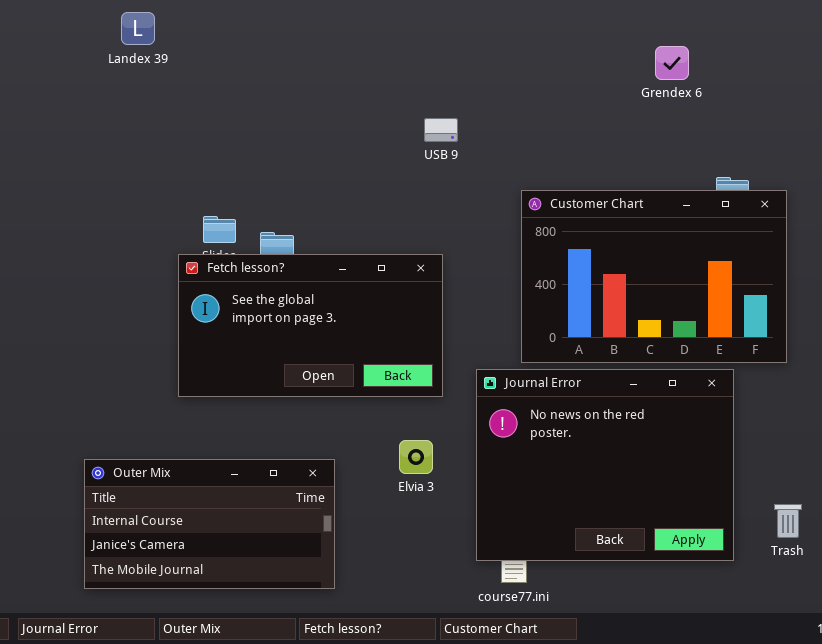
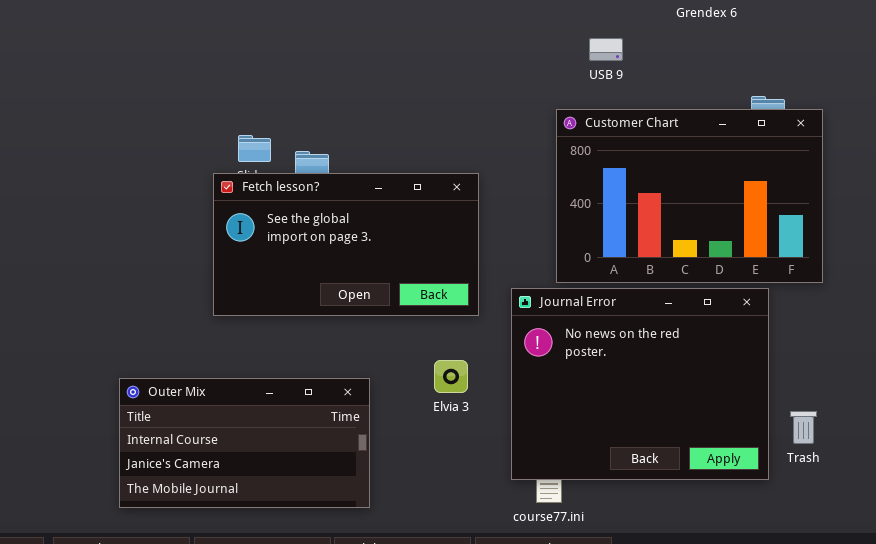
USB 9: [424,118,458,142] -> [589,38,623,61], moved
Trash: [774,504,802,538] -> [790,411,817,444], moved

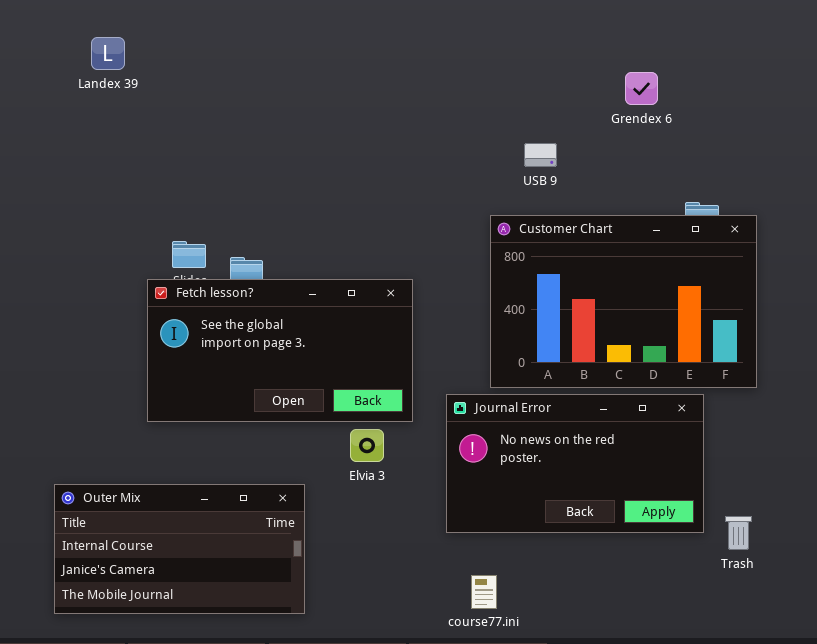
Journal Error: [511,288,769,480] -> [446,394,704,533], resized
Elvia 3: [434,360,468,393] -> [350,429,384,462], moved

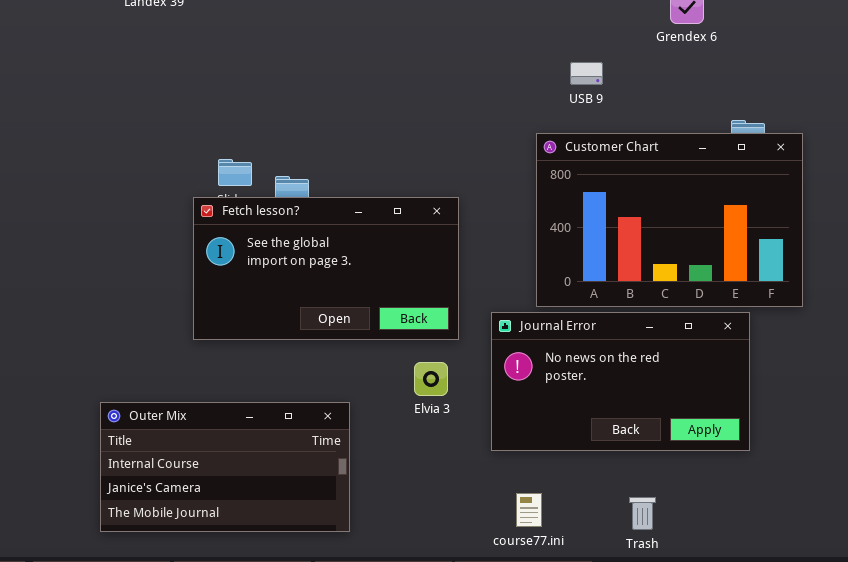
Elvia 3: [350,429,384,462] -> [414,362,448,396], moved
Trash: [725,516,752,550] -> [629,497,656,530], moved

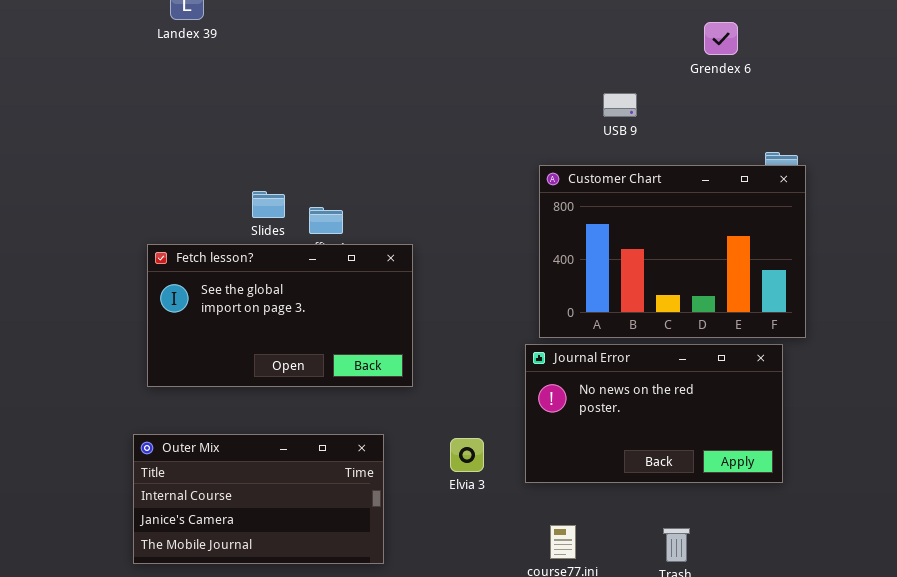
Customer Chart: [536,133,803,307] -> [539,165,806,338], moved
Fetch lesson?: [193,197,459,340] -> [147,244,413,387], moved
Elvia 3: [414,362,448,396] -> [450,438,484,472], moved

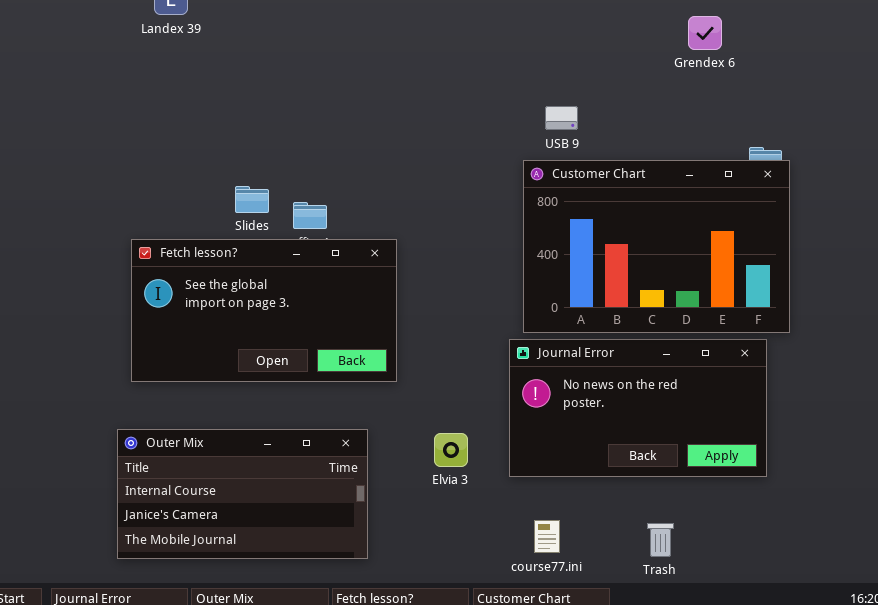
USB 9: [603,93,637,117] -> [545,106,578,130], moved

